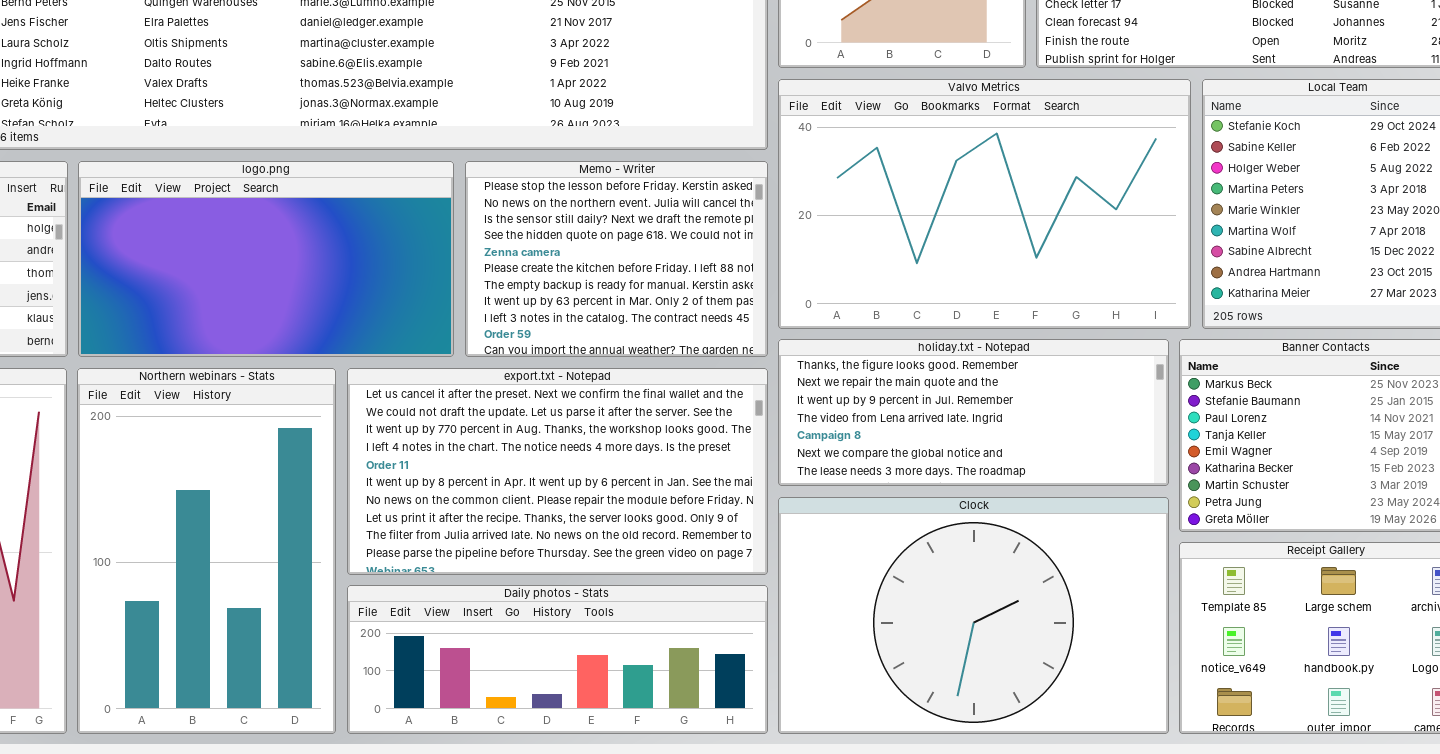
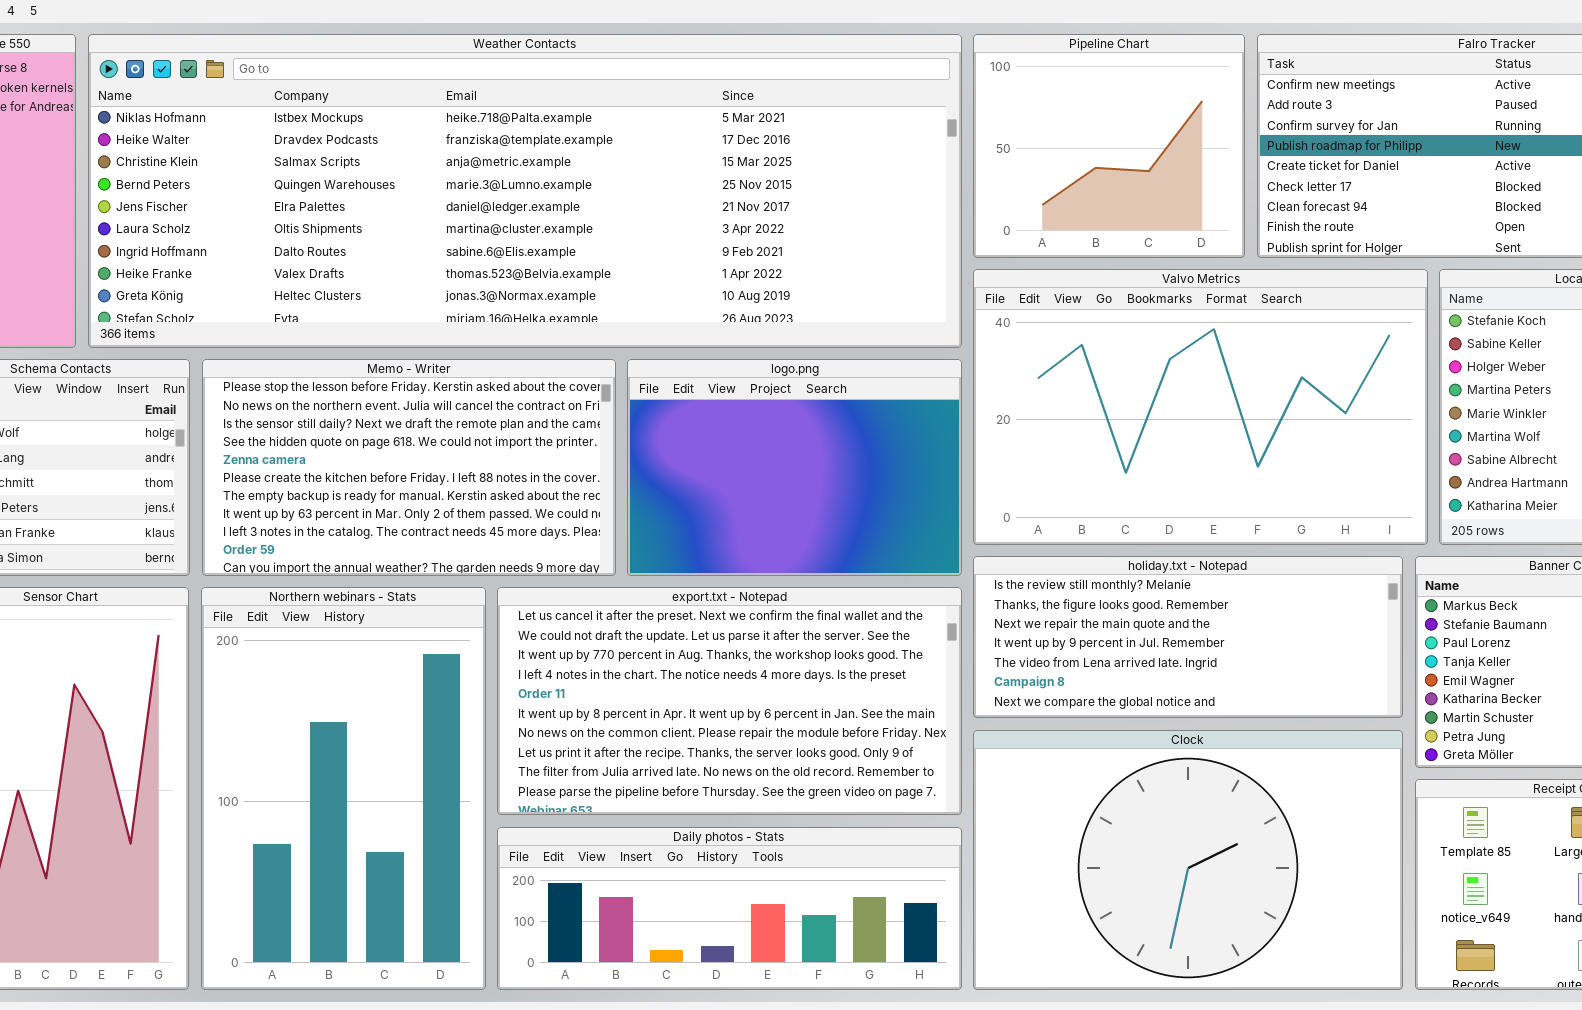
logo.png: [78,161,454,357] -> [627,359,962,576], moved, resized
Memo - Writer: [465,161,768,357] -> [202,359,616,576], moved, resized
holiday.txt - Notepad: [778,339,1169,486] -> [973,556,1403,718], scrolled up 1 row

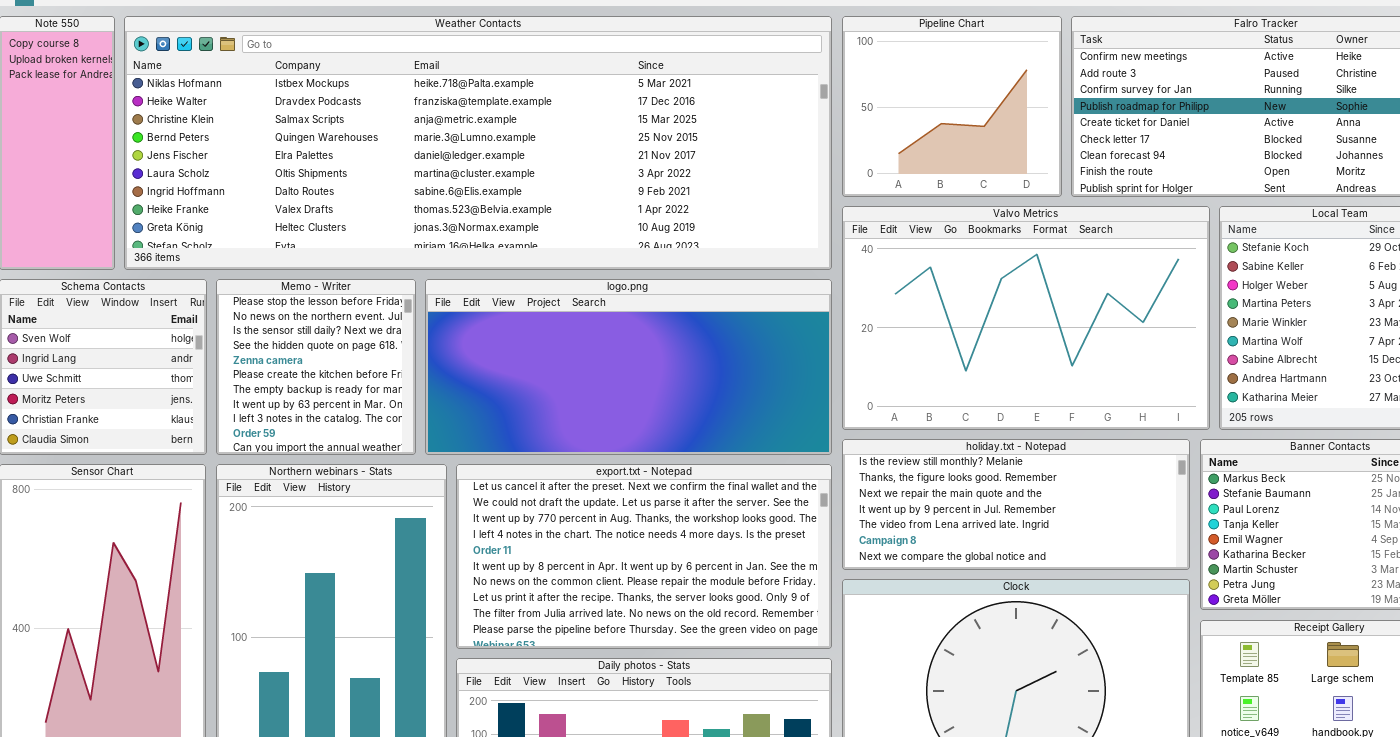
Memo - Writer: [202,359,616,576] -> [216,279,416,455], resized
logo.png: [627,359,962,576] -> [425,279,832,455], resized

